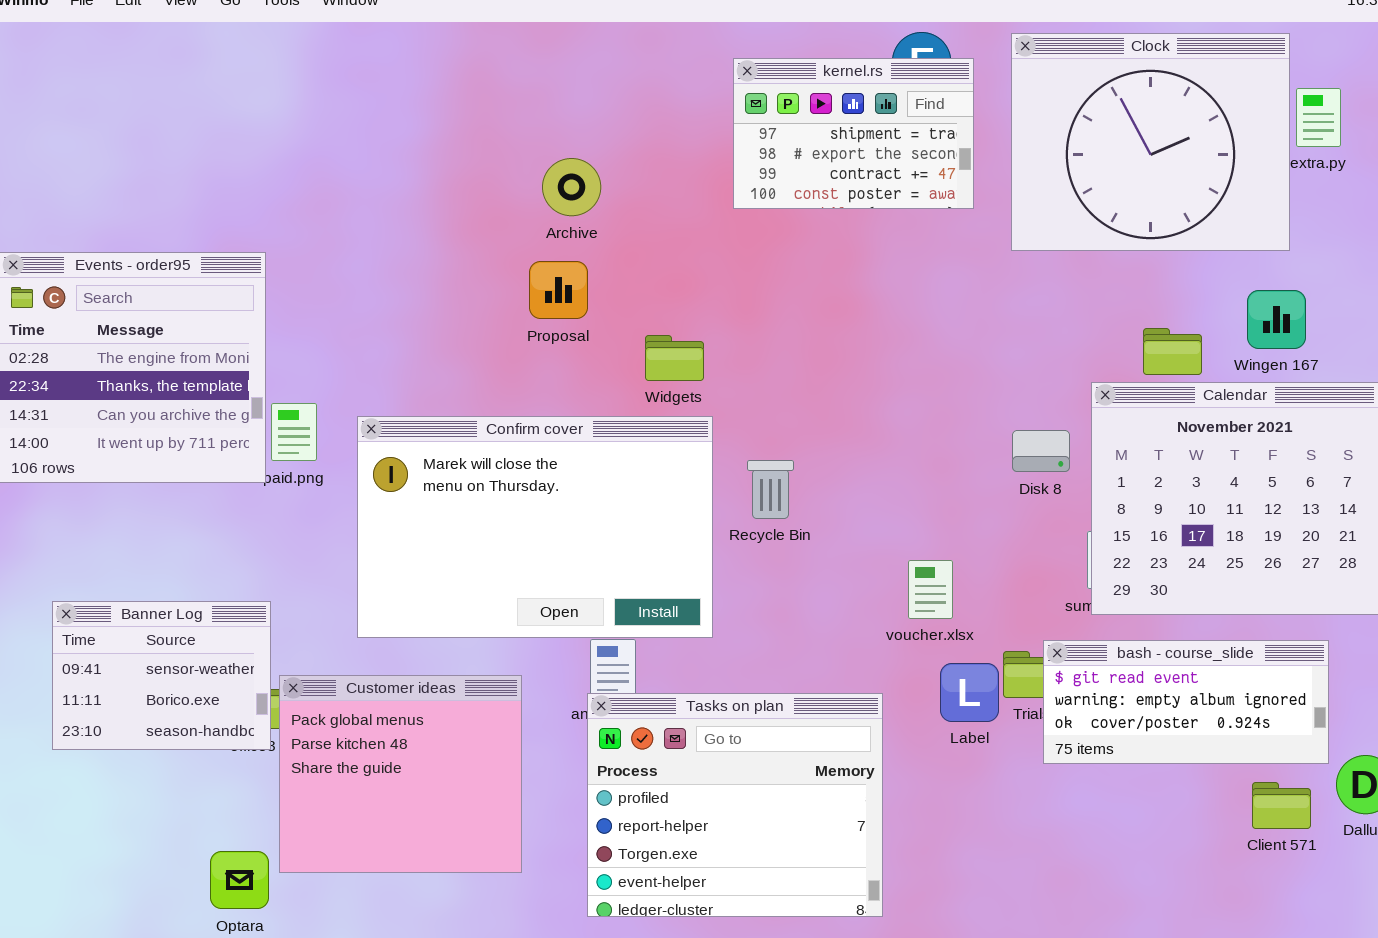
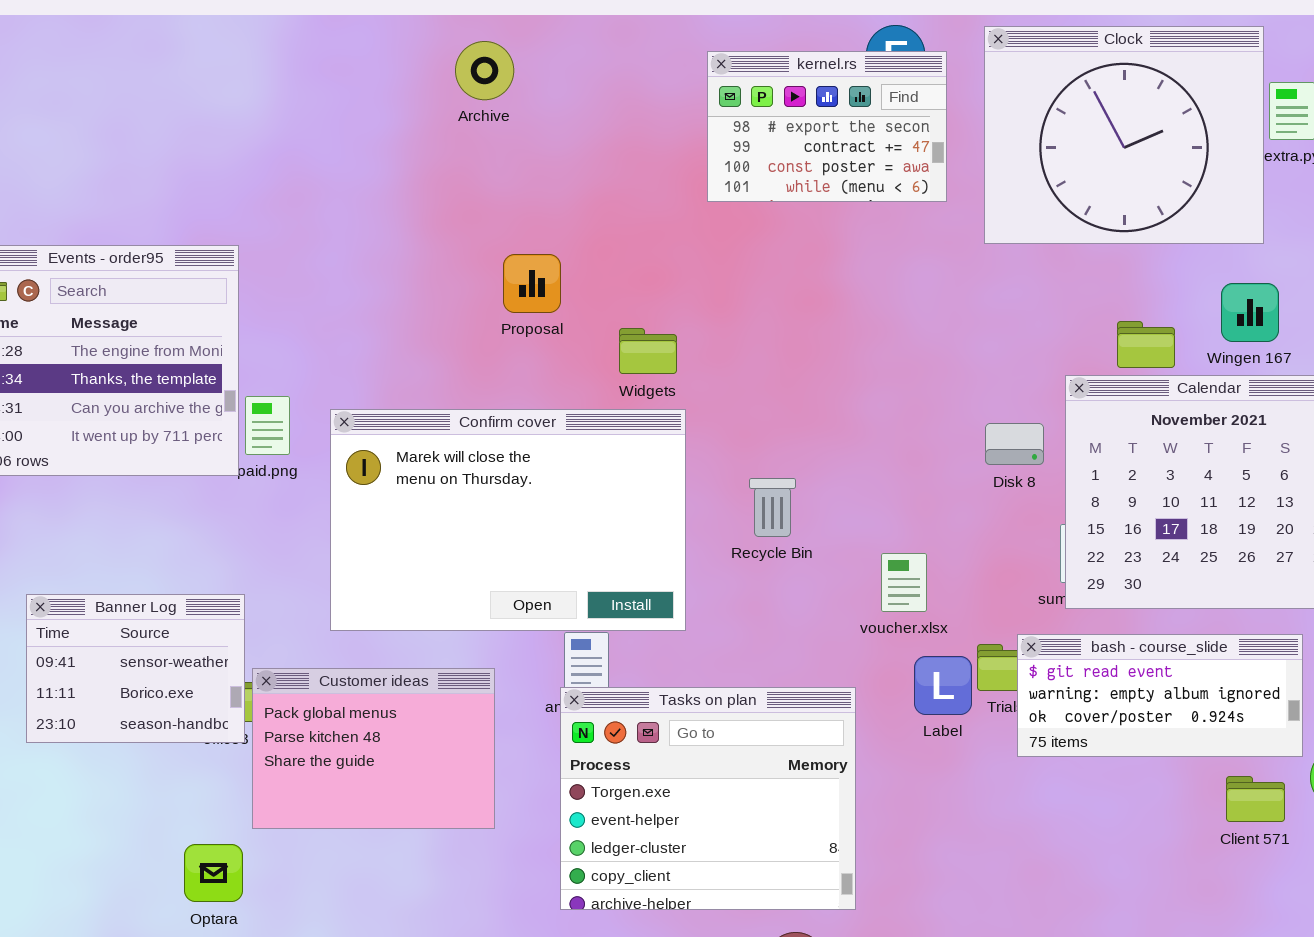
kernel.rs: [733,58,974,209] -> [707,51,947,202], scrolled down 1 row
Archive: [542,158,601,216] -> [455,41,514,100], moved
Recycle Bin: [747,460,794,519] -> [749,478,796,537], moved
Customer ideas: [279,675,522,873] -> [252,668,495,829], resized
Tasks on plan: [587,693,883,917] -> [560,687,856,910], scrolled down 2 rows

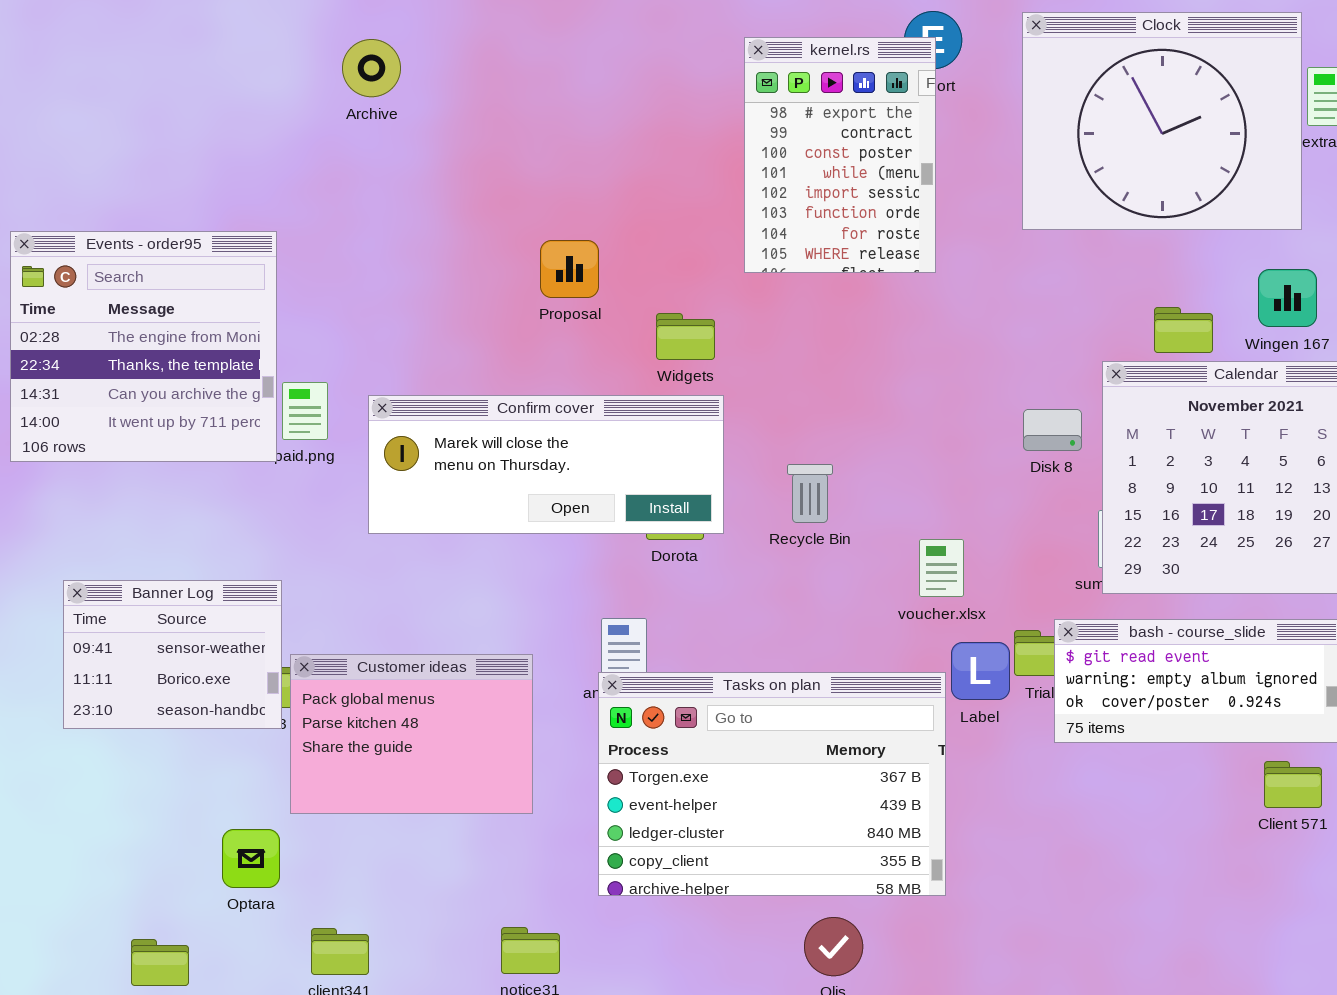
Archive: [455,41,514,100] -> [342,39,401,97], moved
kernel.rs: [707,51,947,202] -> [744,37,936,273], resized
Confirm cover: [330,409,686,631] -> [368,395,724,534], resized
Tasks on plan: [560,687,856,910] -> [598,672,946,896], resized

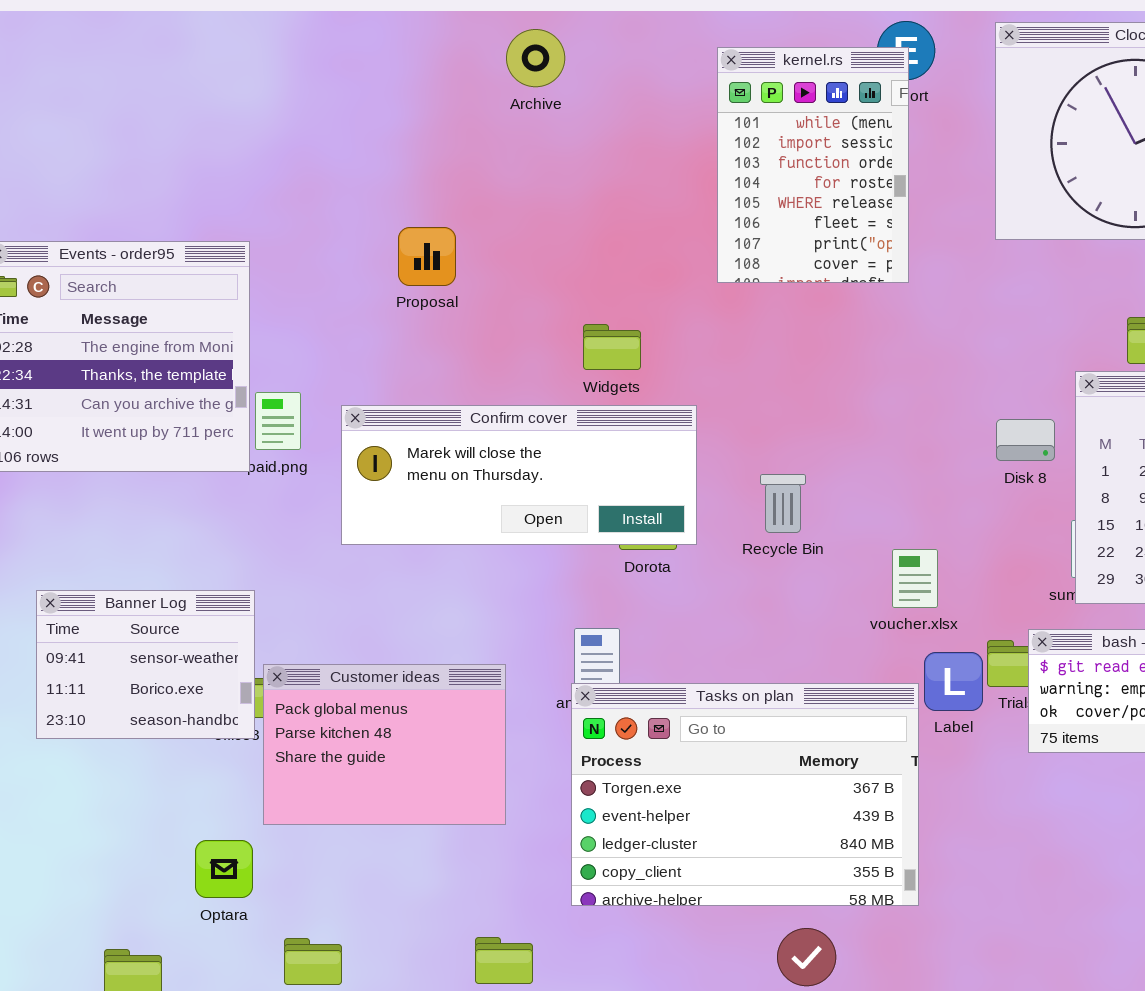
kernel.rs: [744,37,936,273] -> [717,47,909,283], scrolled down 3 rows
Archive: [342,39,401,97] -> [506,29,565,87], moved
Proposal: [540,240,599,298] -> [398,227,456,286], moved
Widgets: [656,313,715,360] -> [583,324,641,370], moved

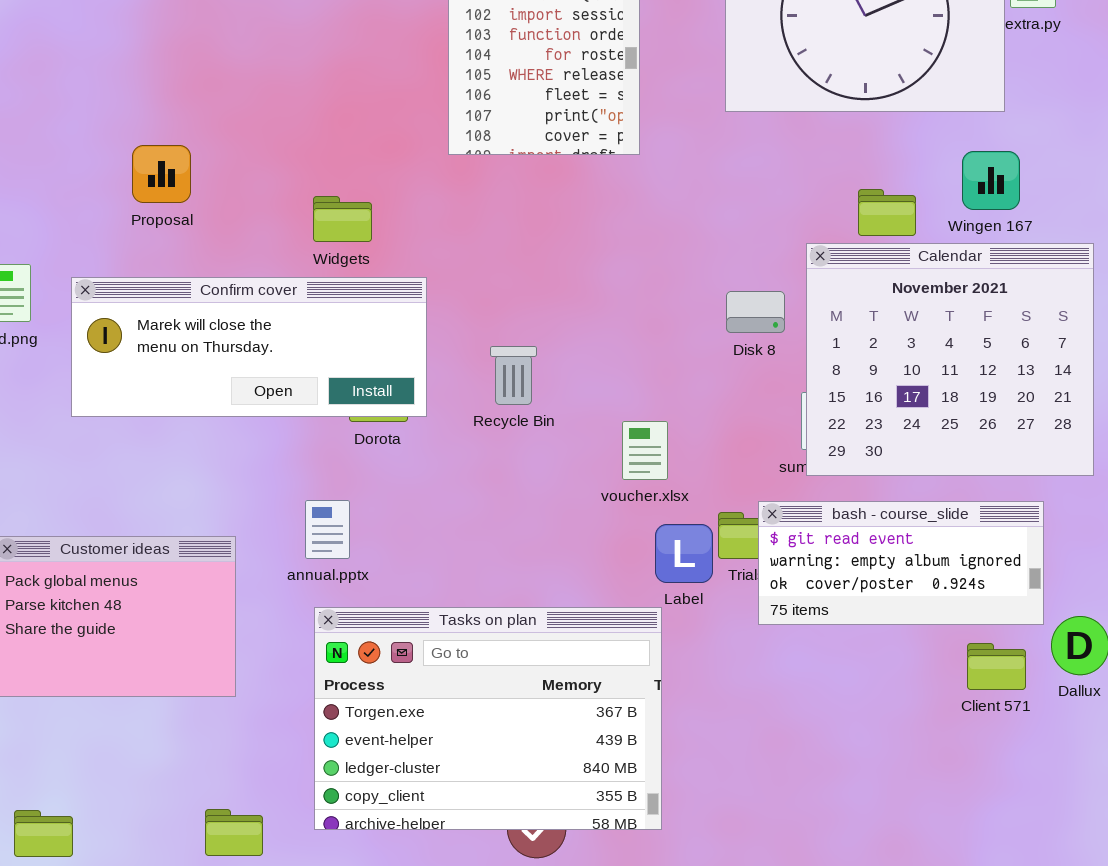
Proposal: [398,227,456,286] -> [132,145,191,203], moved
Tasks on plan: [571,683,919,906] -> [314,607,662,830], moved

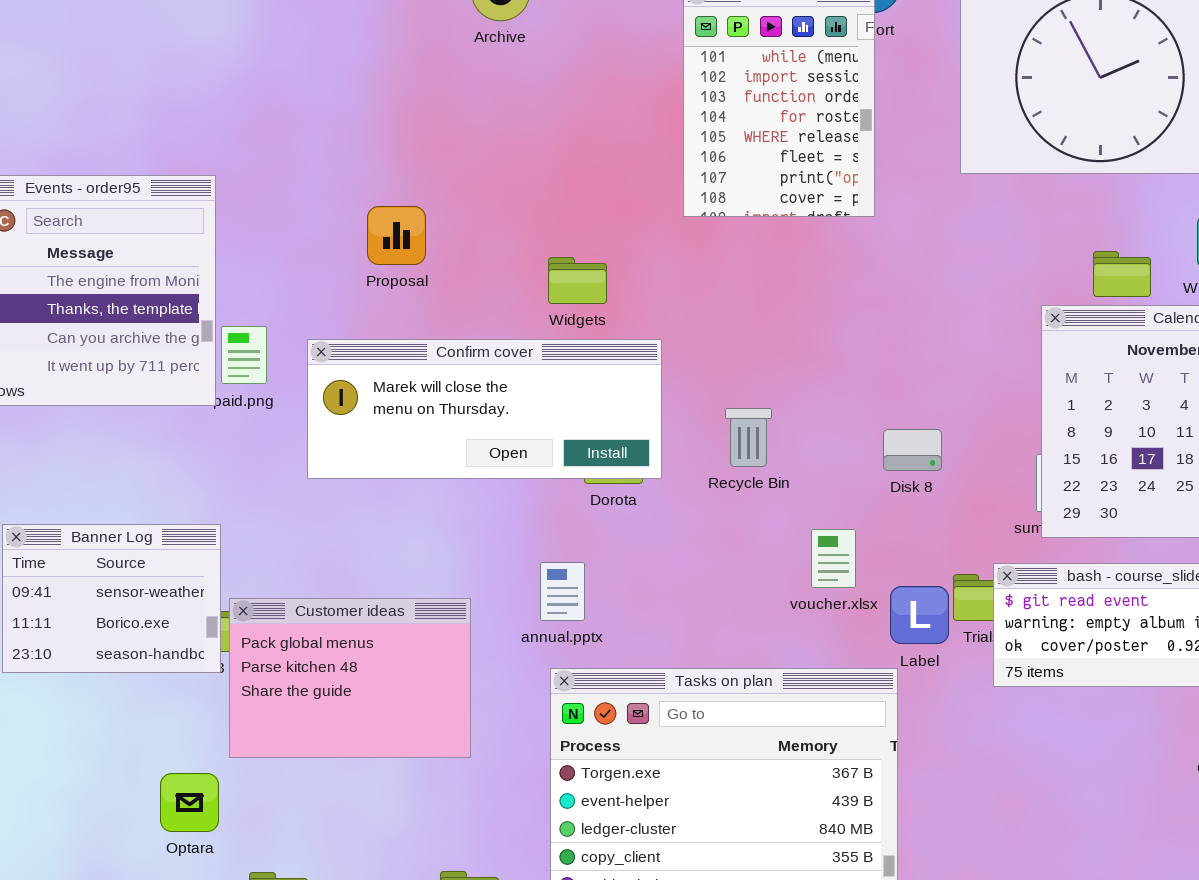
Disk 8: [726,291,785,333] -> [883,429,942,471], moved
voucher.xlsx: [622,421,668,480] -> [811,529,856,588], moved

